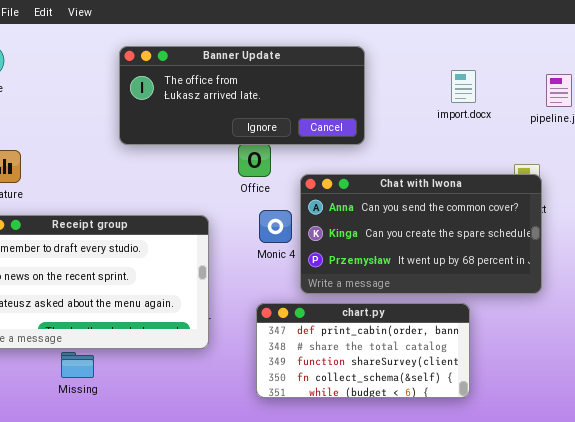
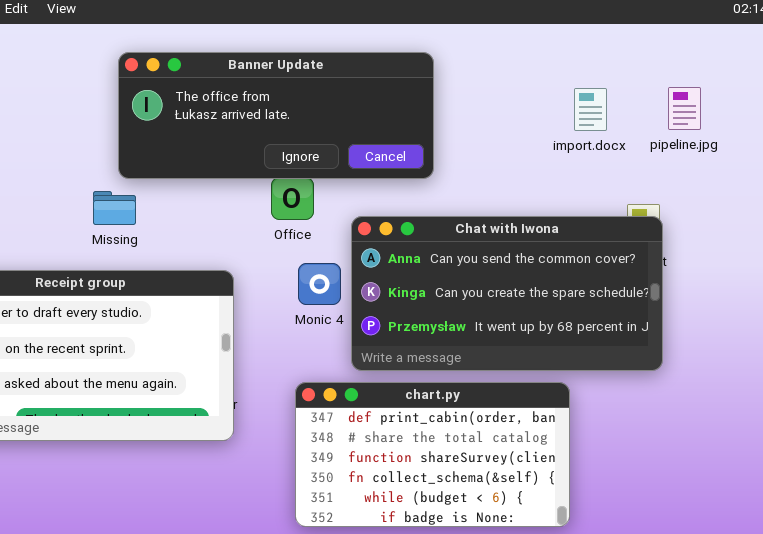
import.docx: [451,70,476,103] -> [574,88,607,131], moved
chart.py: [256,303,470,398] -> [295,382,570,527], resized
Missing: [61,352,94,378] -> [93,191,136,225], moved

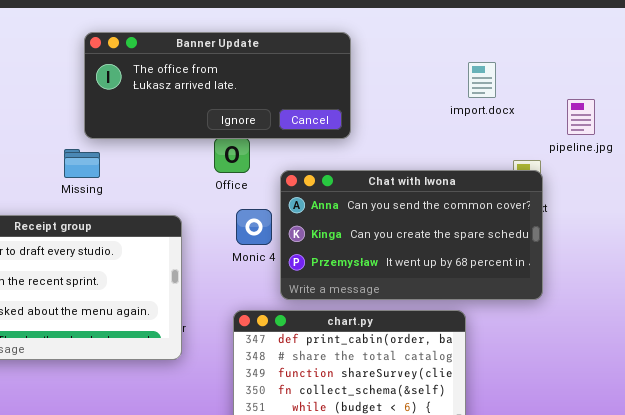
pipeline.jpg: [668,87,701,130] -> [567,99,595,135], moved

